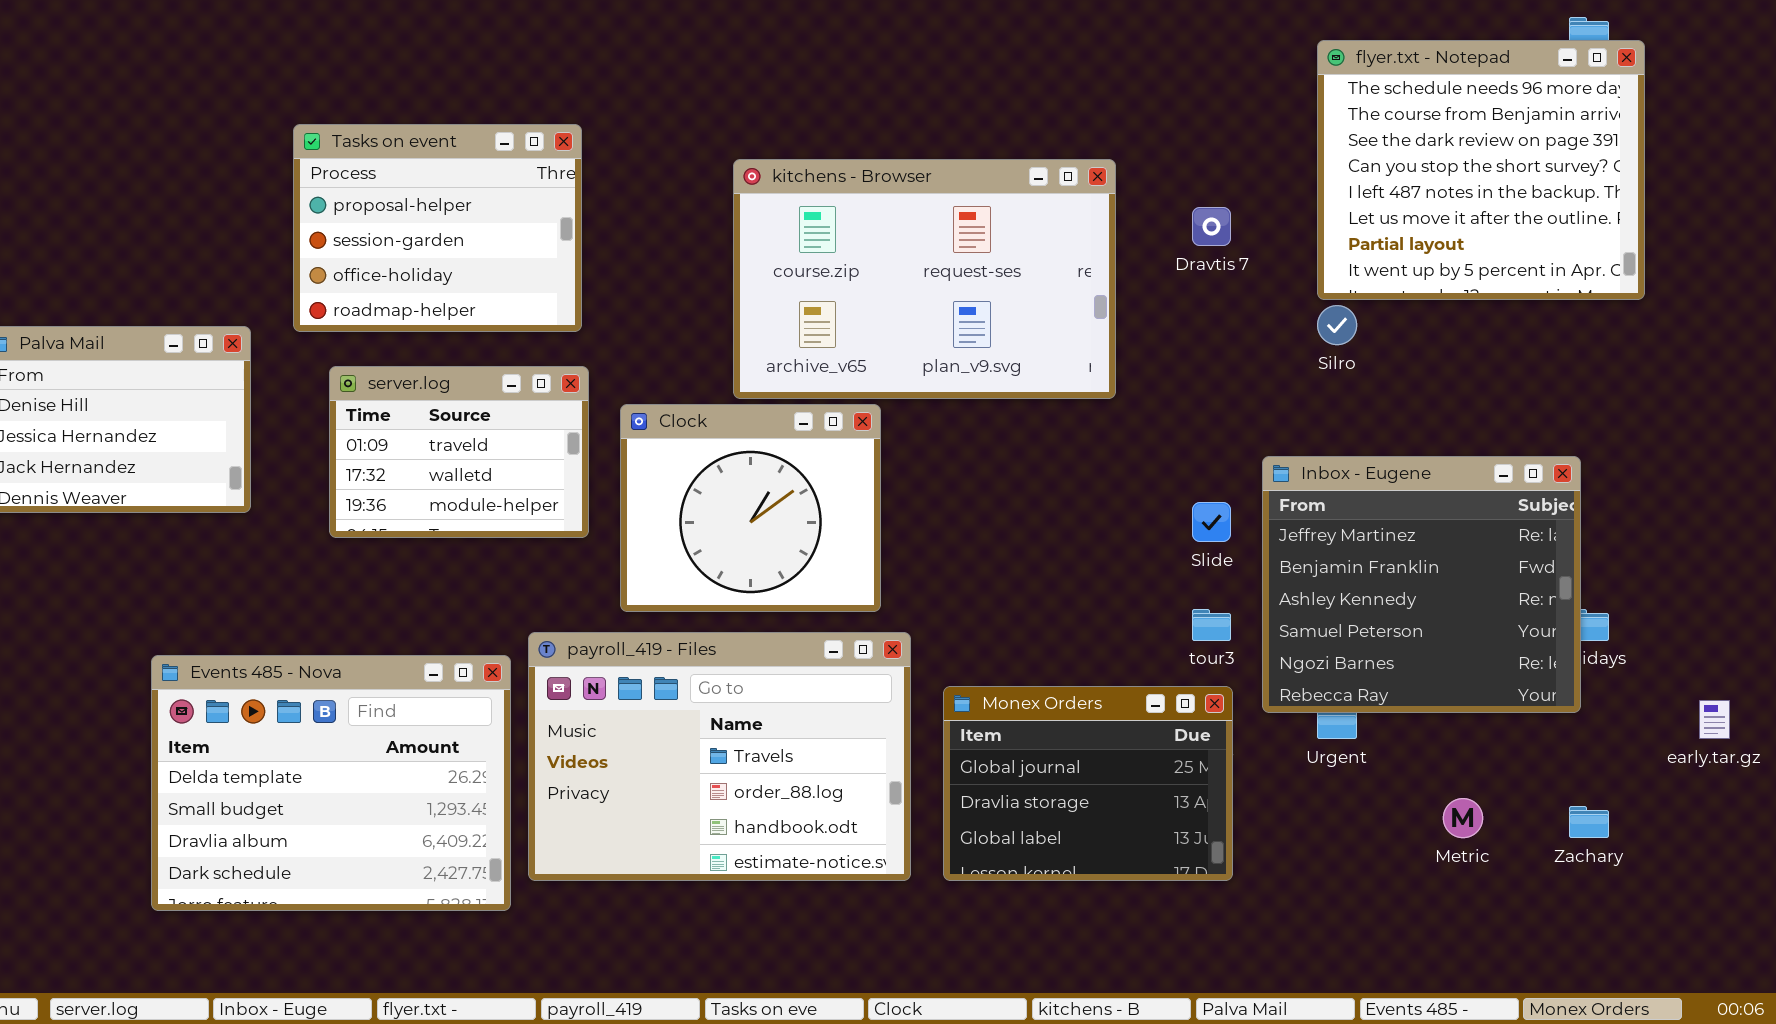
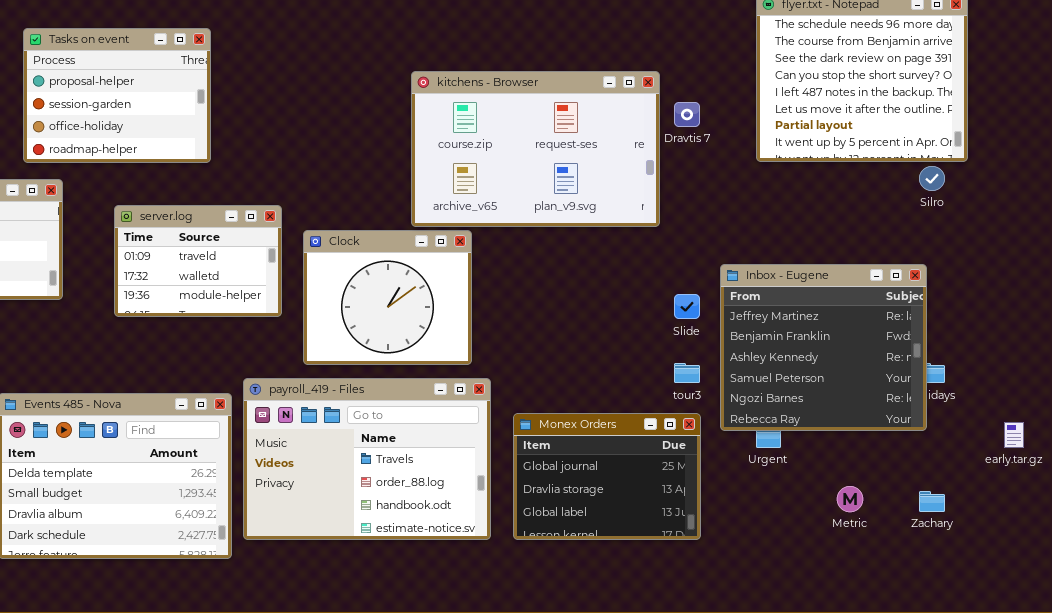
Tasks on event: [293,124,582,332] -> [23,28,211,163], moved
kitchens - Browser: [733,159,1116,399] -> [411,71,660,227], moved
Silro: [1317,305,1357,345] -> [919,166,945,191], moved

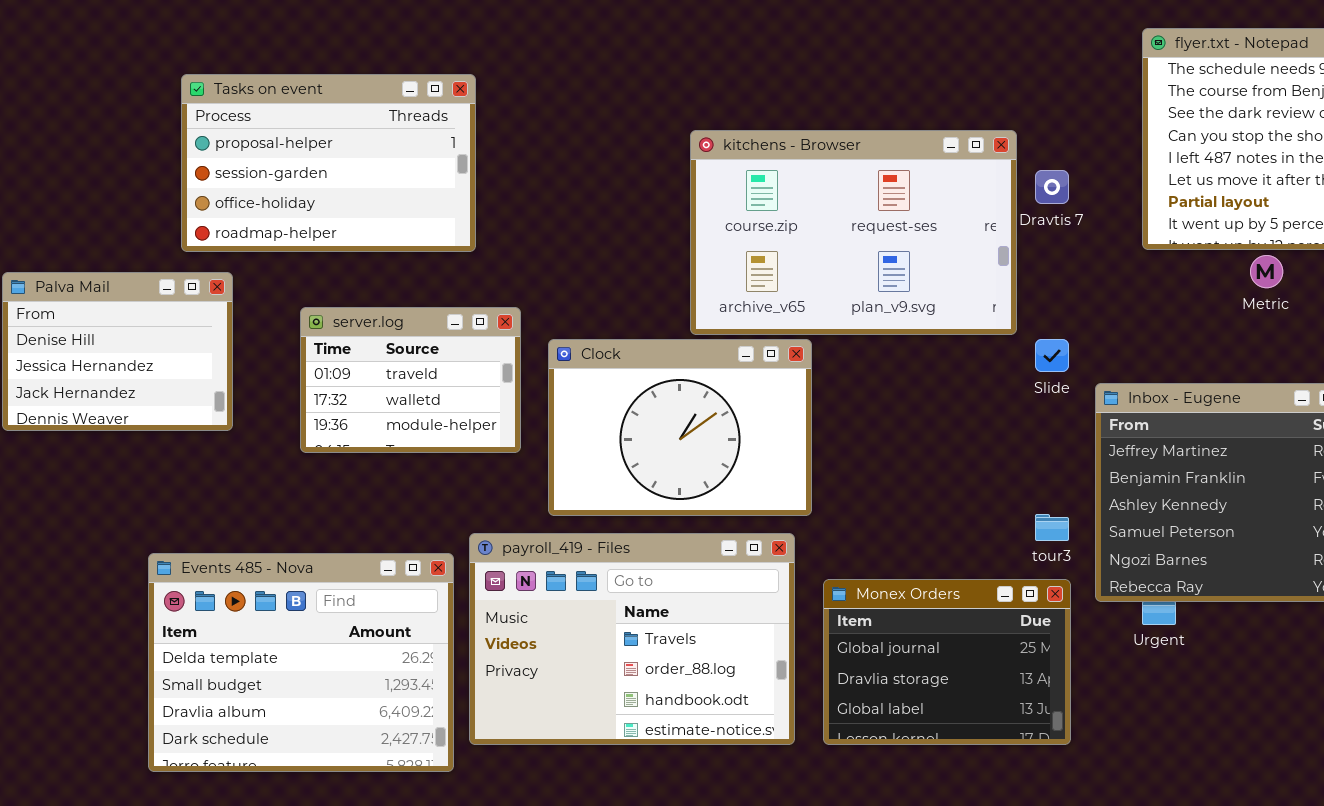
Tasks on event: [23,28,211,163] -> [181,74,476,252], resized
Clock: [303,230,472,365] -> [548,339,812,516], resized
Slide: [674,294,700,319] -> [1035,339,1069,372], moved
Metric: [837,486,863,512] -> [1250,255,1283,288], moved

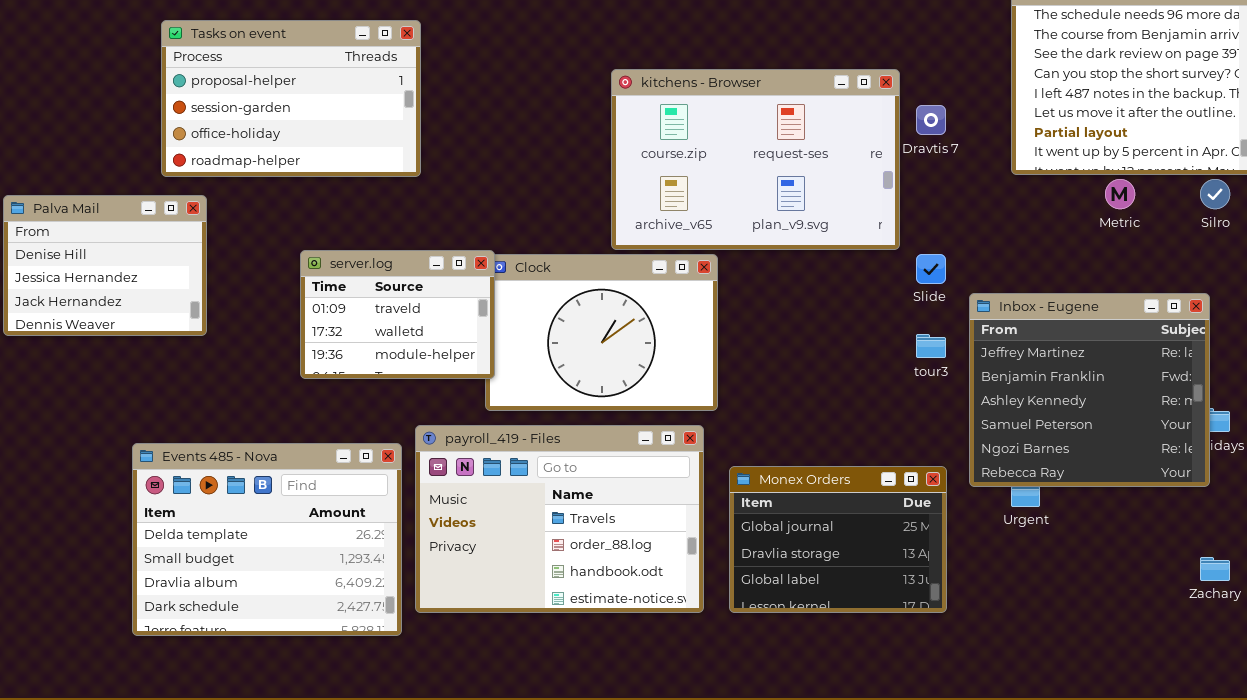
server.log: [300,307,521,453] -> [300,250,495,379], moved
tour3: [1035,514,1069,541] -> [916,334,946,358], moved

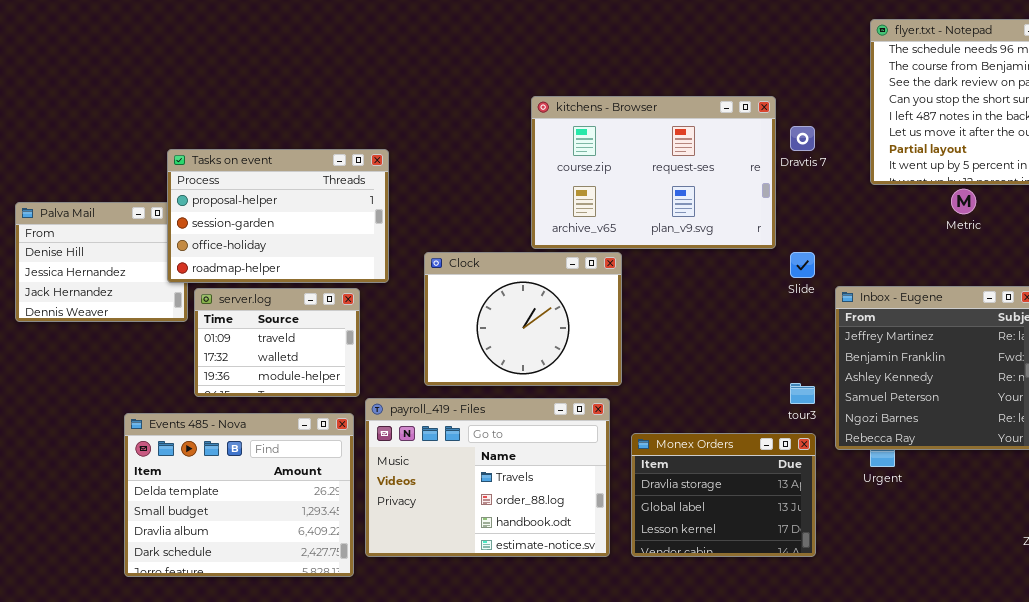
Tasks on event: [161,20,421,177] -> [167,149,389,283], moved
server.log: [300,250,495,379] -> [194,288,360,397], moved
tour3: [916,334,946,358] -> [790,383,815,404], moved
Monex Orders: [729,466,947,613] -> [631,433,816,557], scrolled down 1 row

